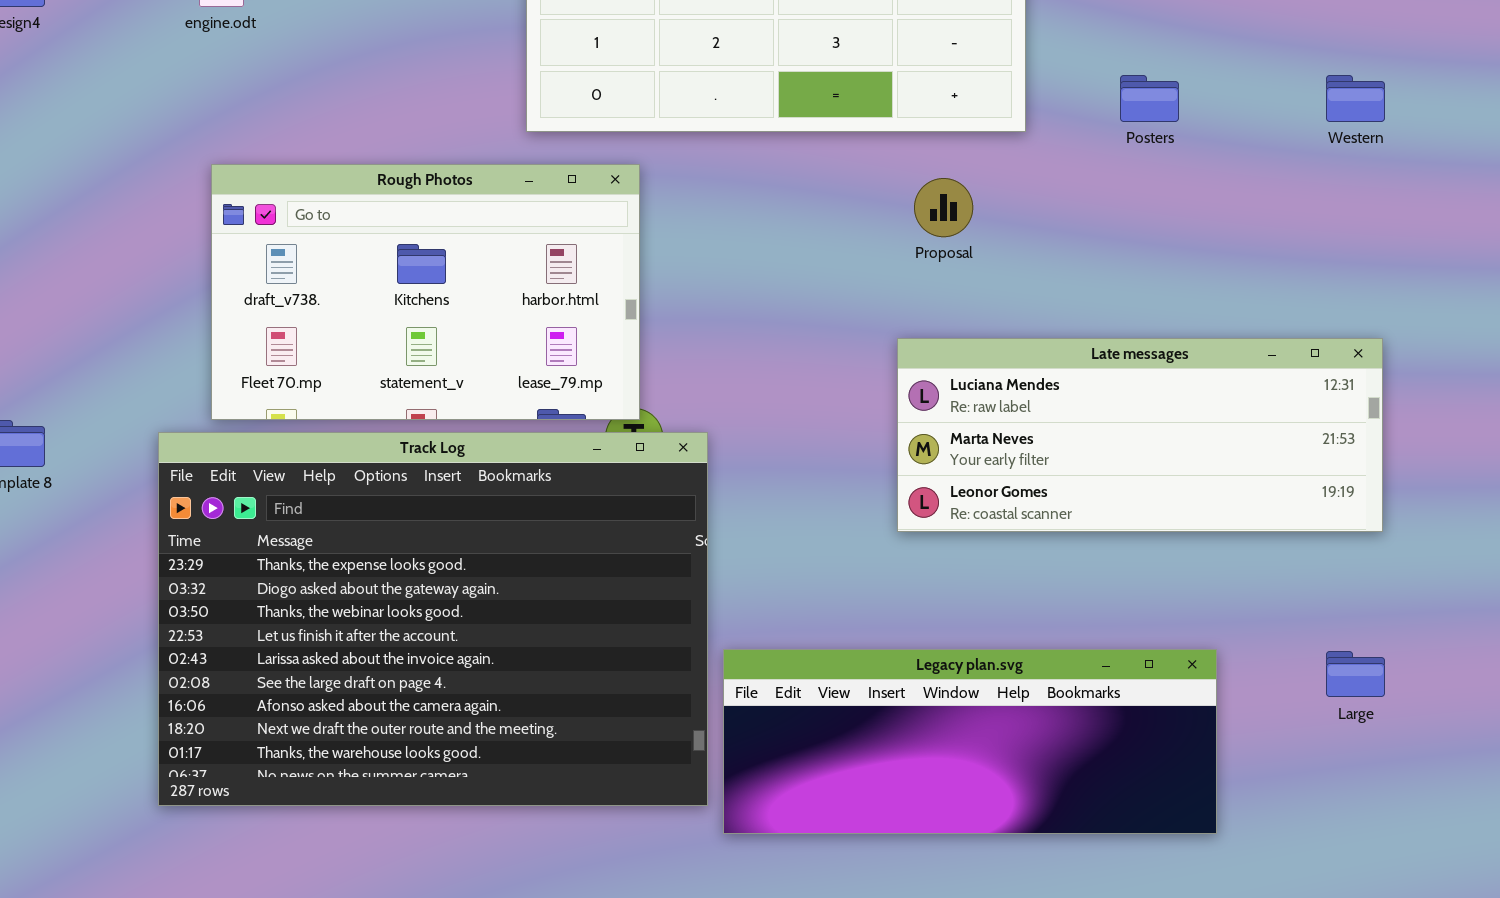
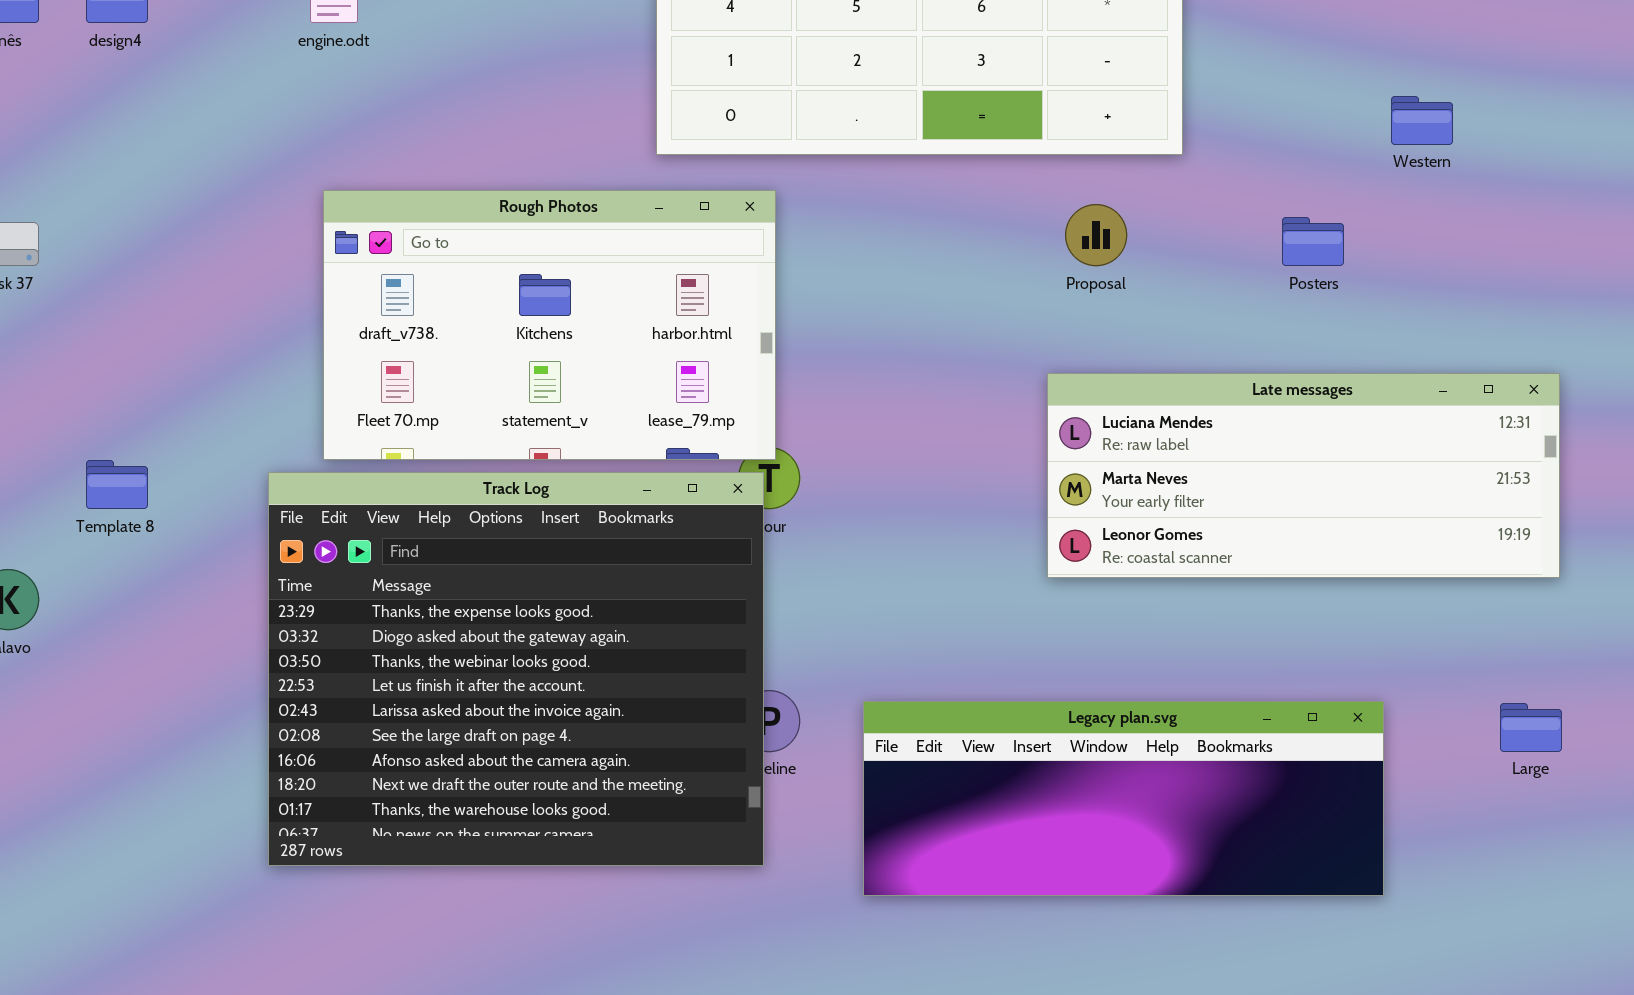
Posters: [1120,75,1179,122] -> [1282,217,1344,266], moved
Western: [1326,75,1385,122] -> [1391,96,1453,145], moved
Track Log: [158,432,708,806] -> [268,472,764,866], resized

